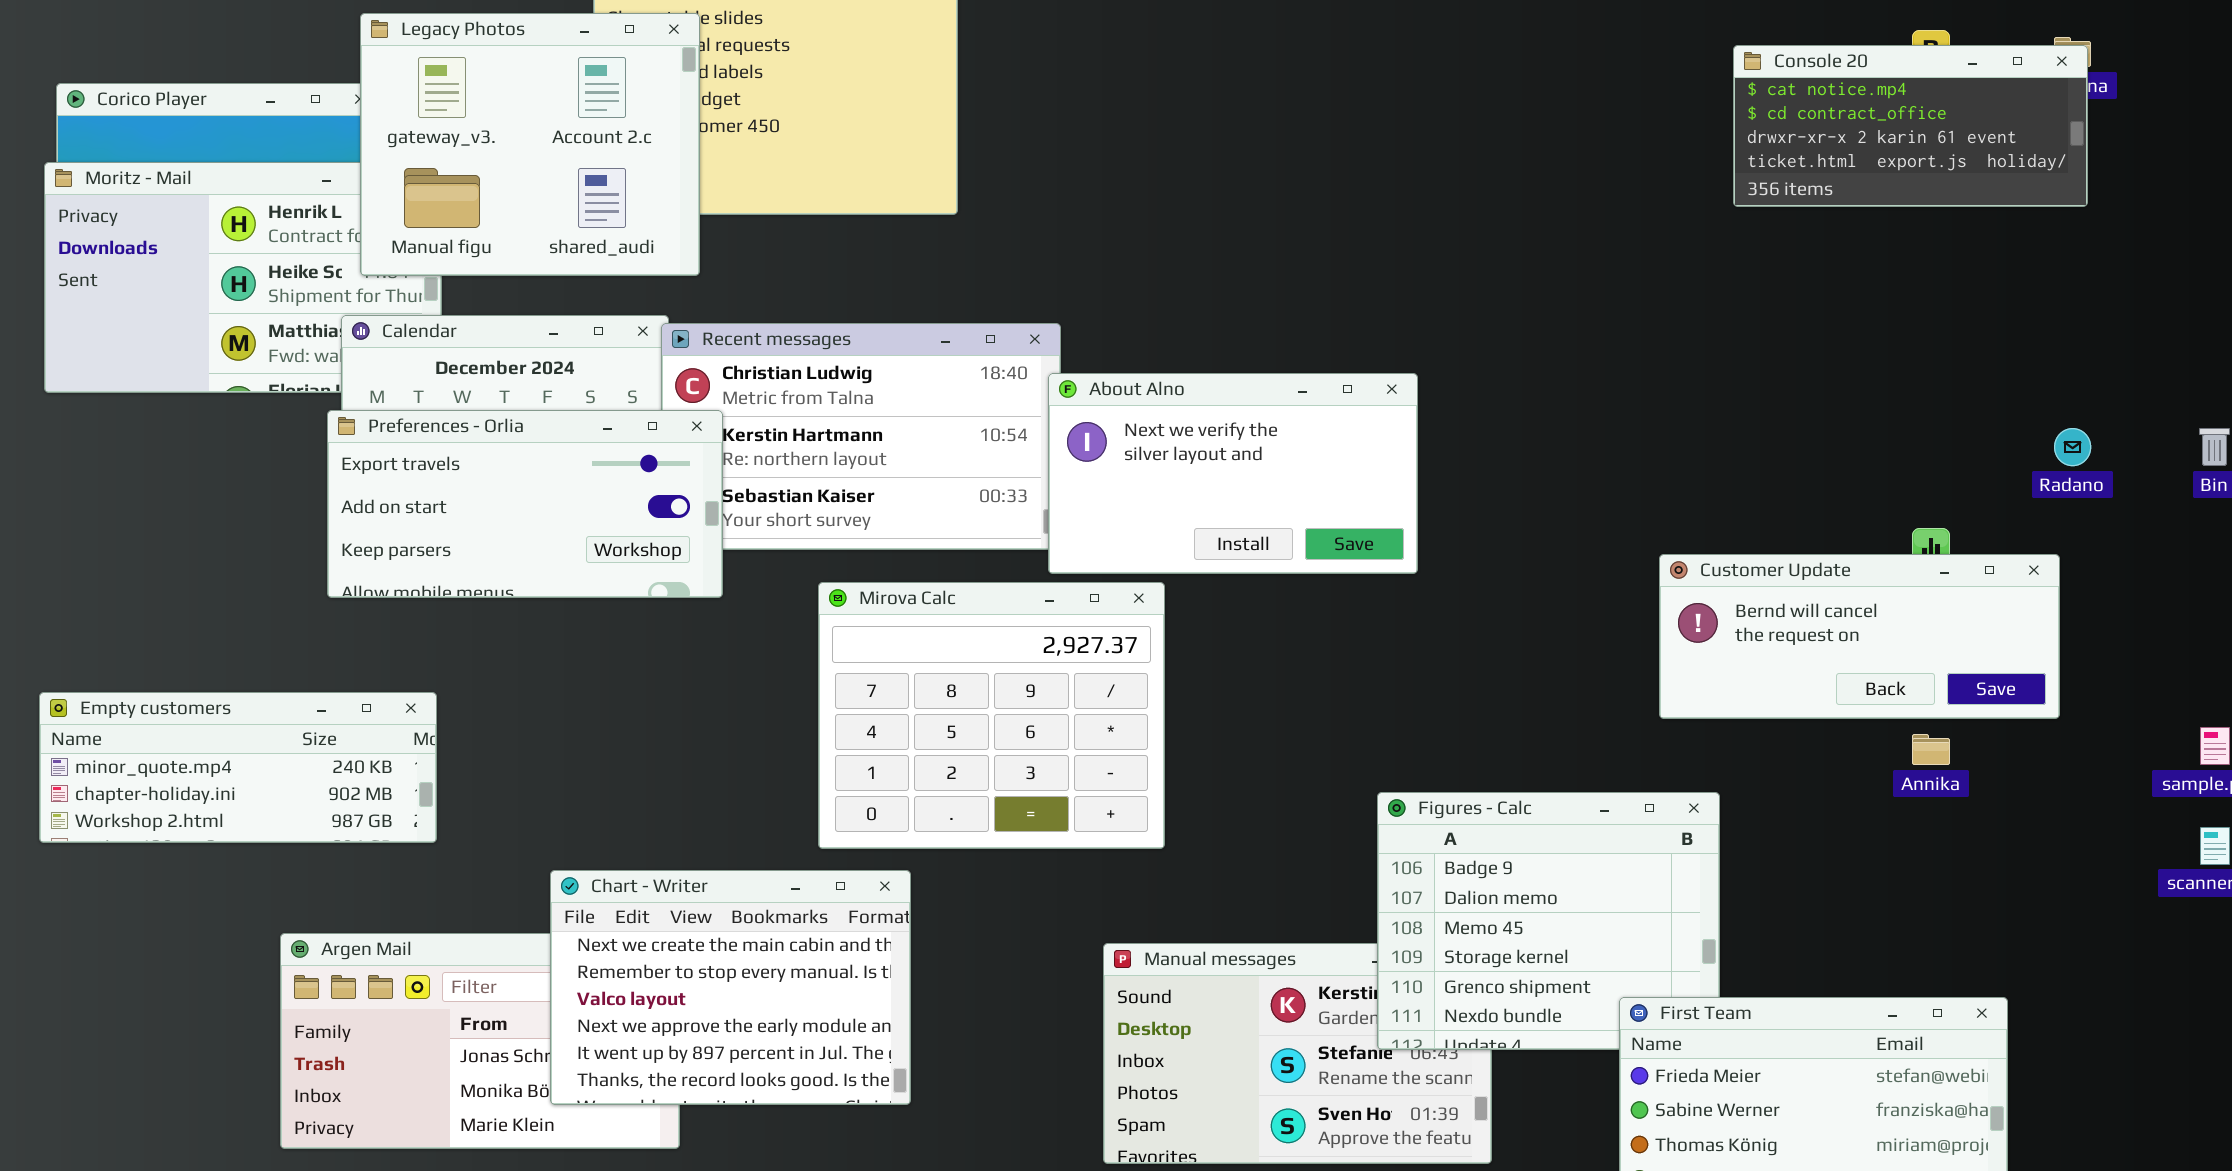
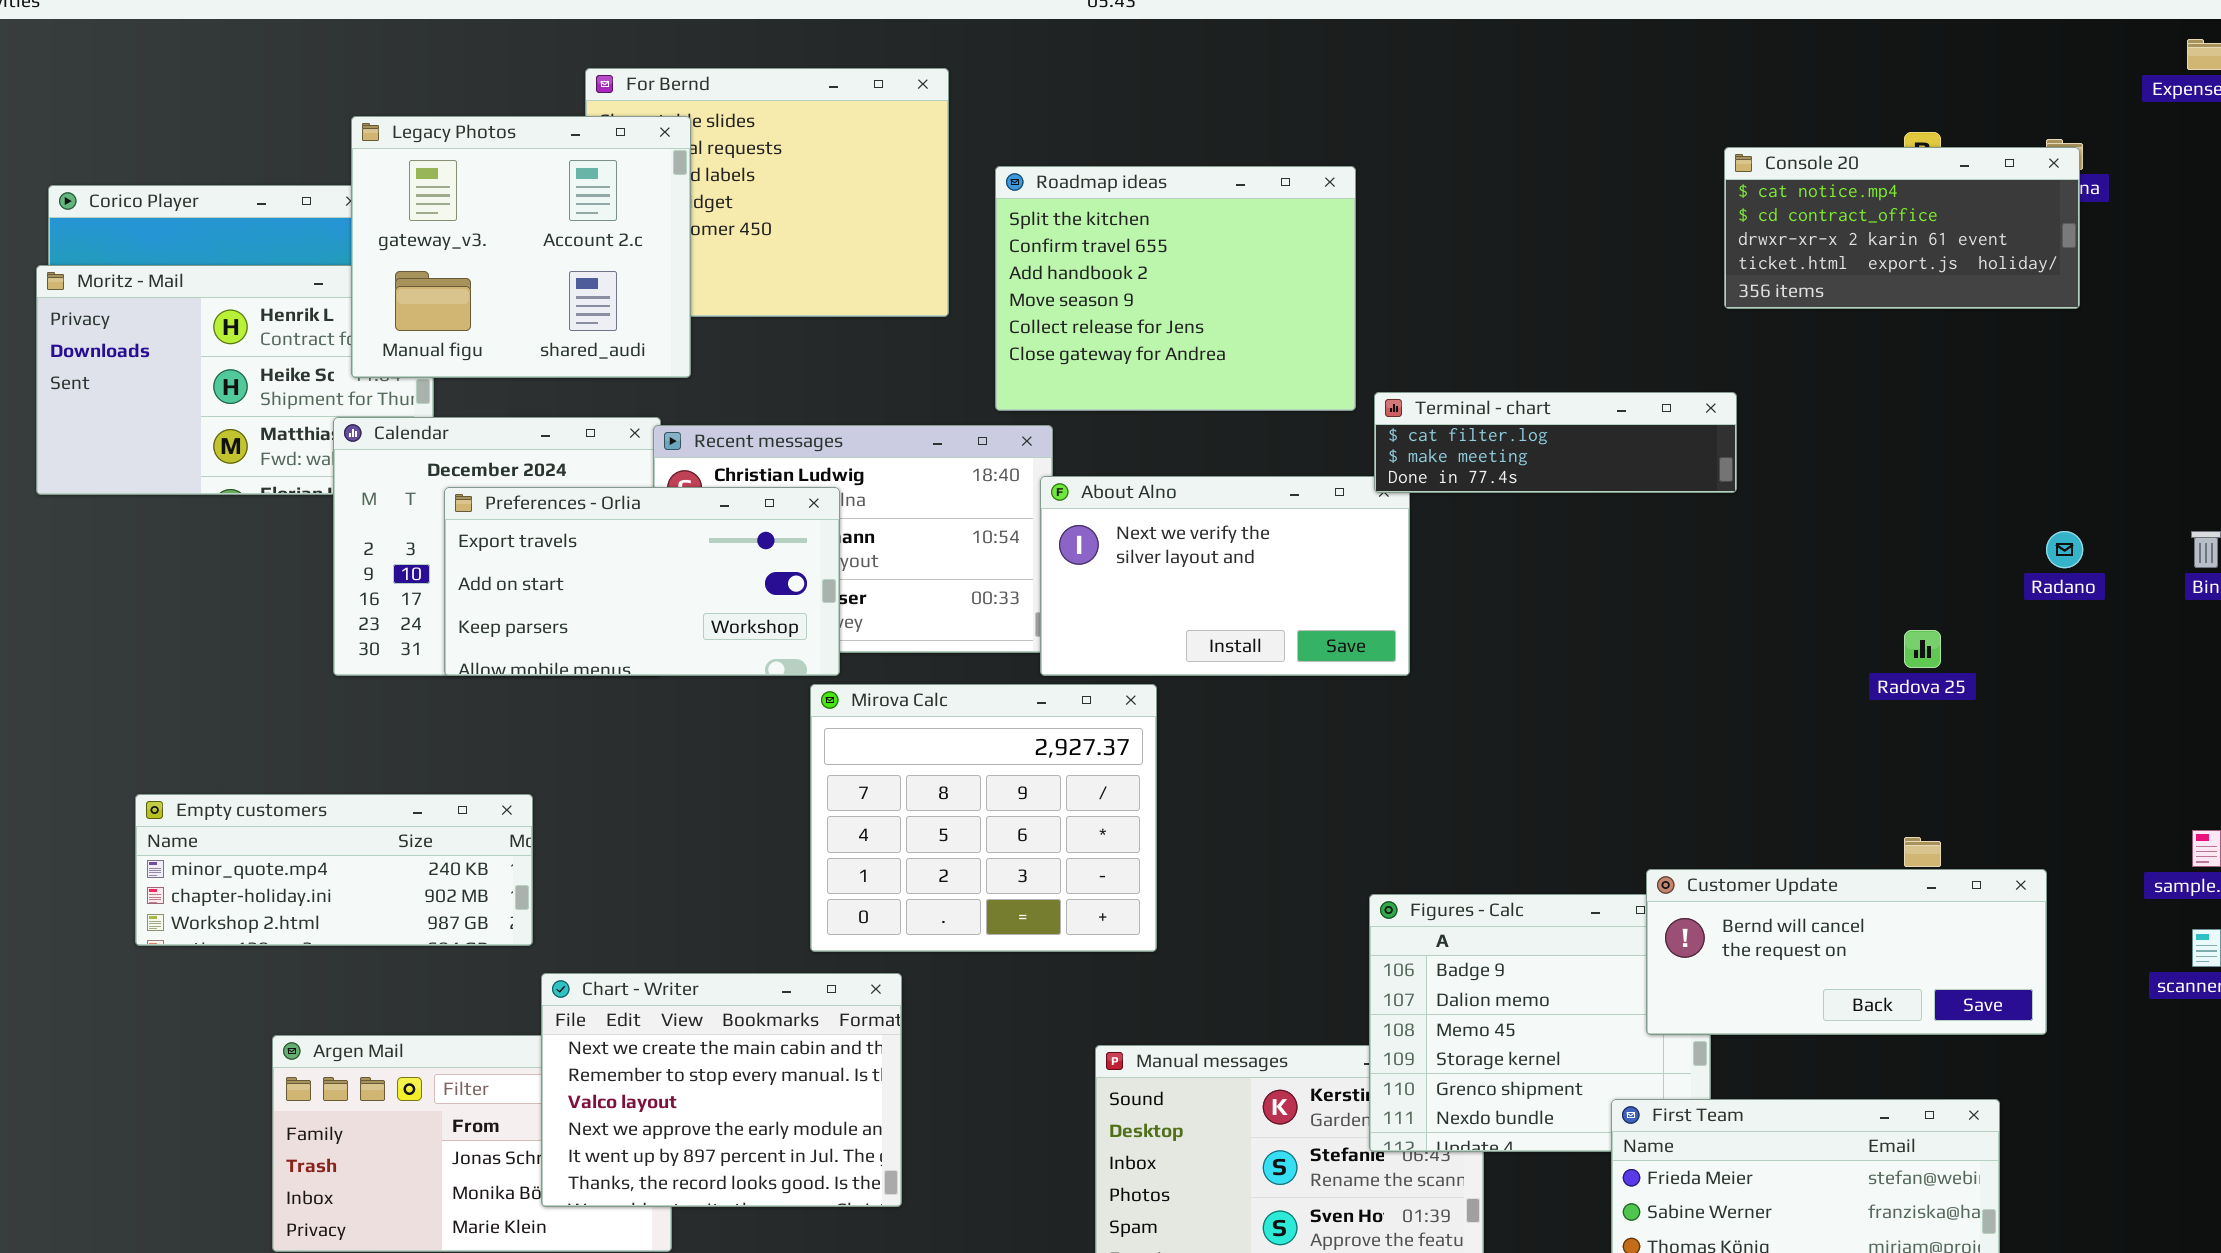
Roadmap ideas: none -> [995,166,1356,411], opened
Terminal - chart: none -> [1374,392,1737,493], opened
Preferences - Orlia: [327,410,723,598] -> [444,487,840,676], moved
Customer Update: [1659,554,2060,719] -> [1646,869,2047,1035], moved
Empty customers: [39,692,437,843] -> [135,794,533,946], moved

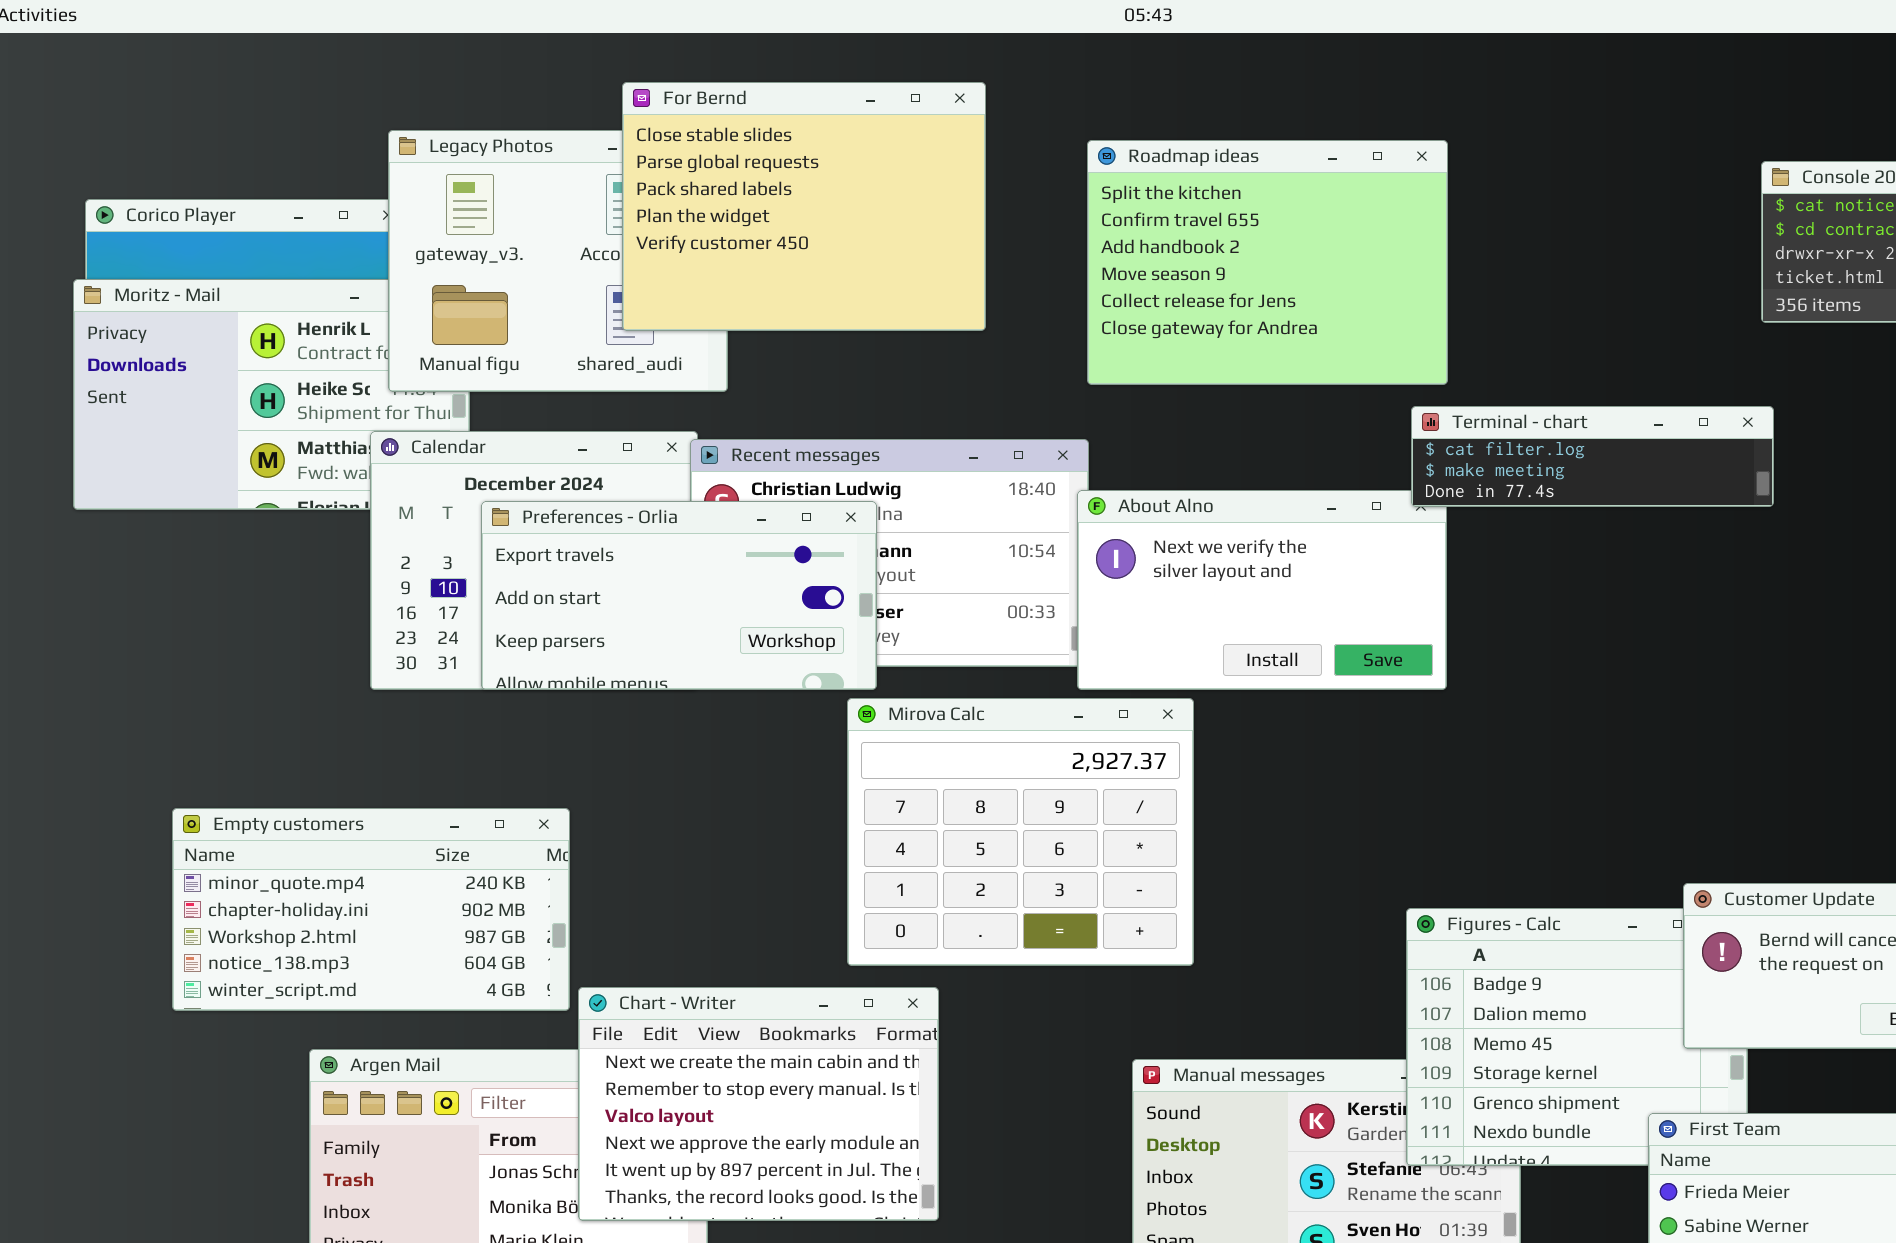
For Bernd: [585,68,949,317] -> [622,82,986,331], raised
Roadmap ideas: [995,166,1356,411] -> [1087,140,1448,385], moved
Empty customers: [135,794,533,946] -> [172,808,570,1011], resized

